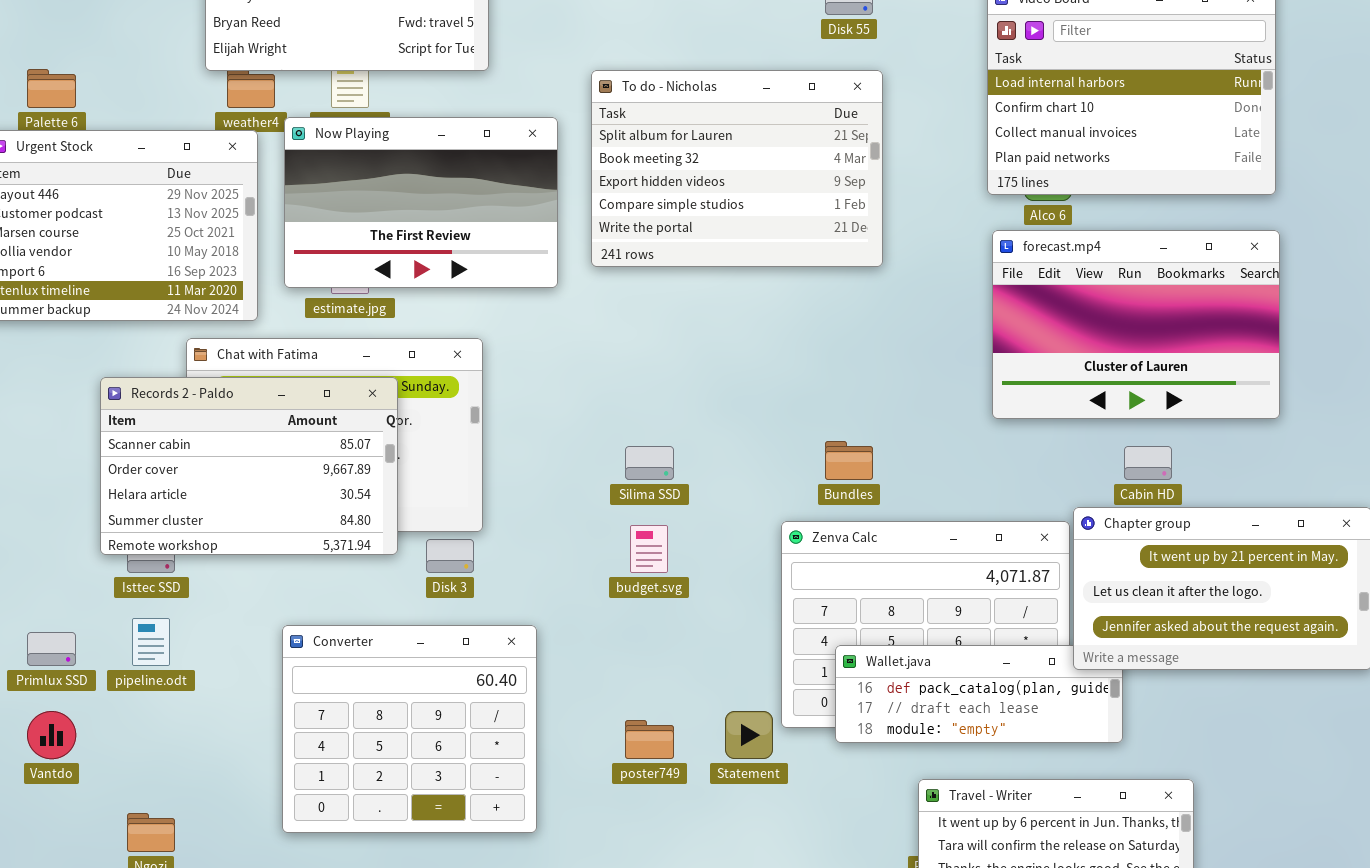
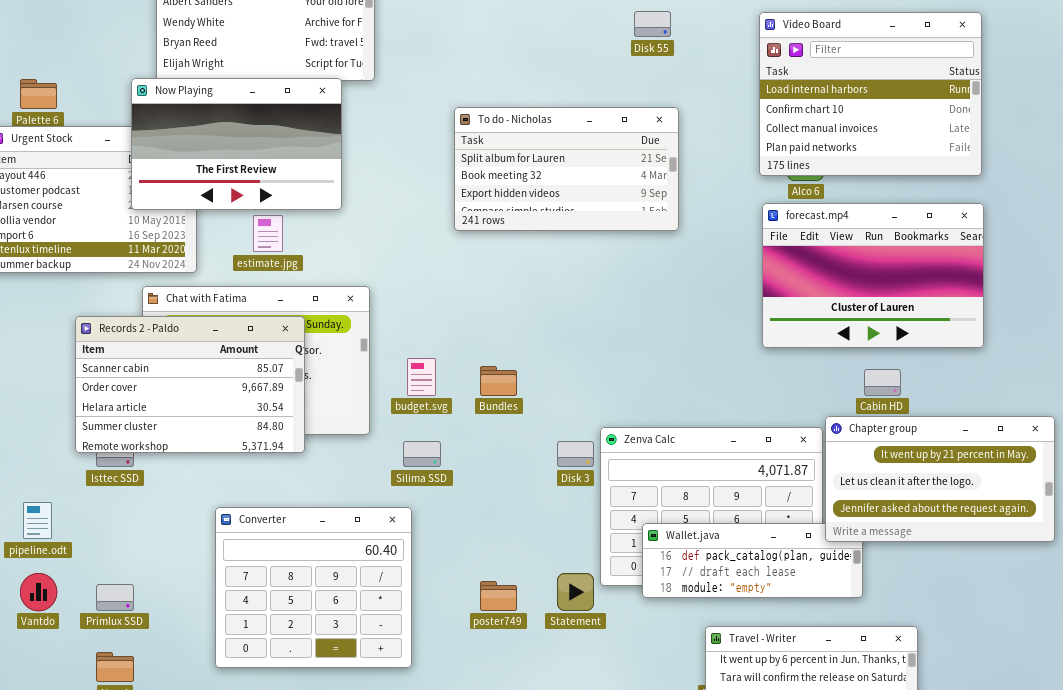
To do - Nicholas: [591,70,883,267] -> [454,107,679,231], resized
Now Playing: [284,117,558,288] -> [131,78,342,210], moved
Bundles: [825,441,873,480] -> [480,366,517,396], moved
Silima SSD: [625,446,674,480] -> [403,441,441,467], moved
budget.svg: [630,525,668,573] -> [407,358,436,396], moved
Disk 3: [426,539,474,573] -> [557,441,594,467], moved
pipeline.odt: [132,618,170,666] -> [23,502,52,539], moved
Primlux SSD: [27,632,76,666] -> [96,584,134,611], moved

